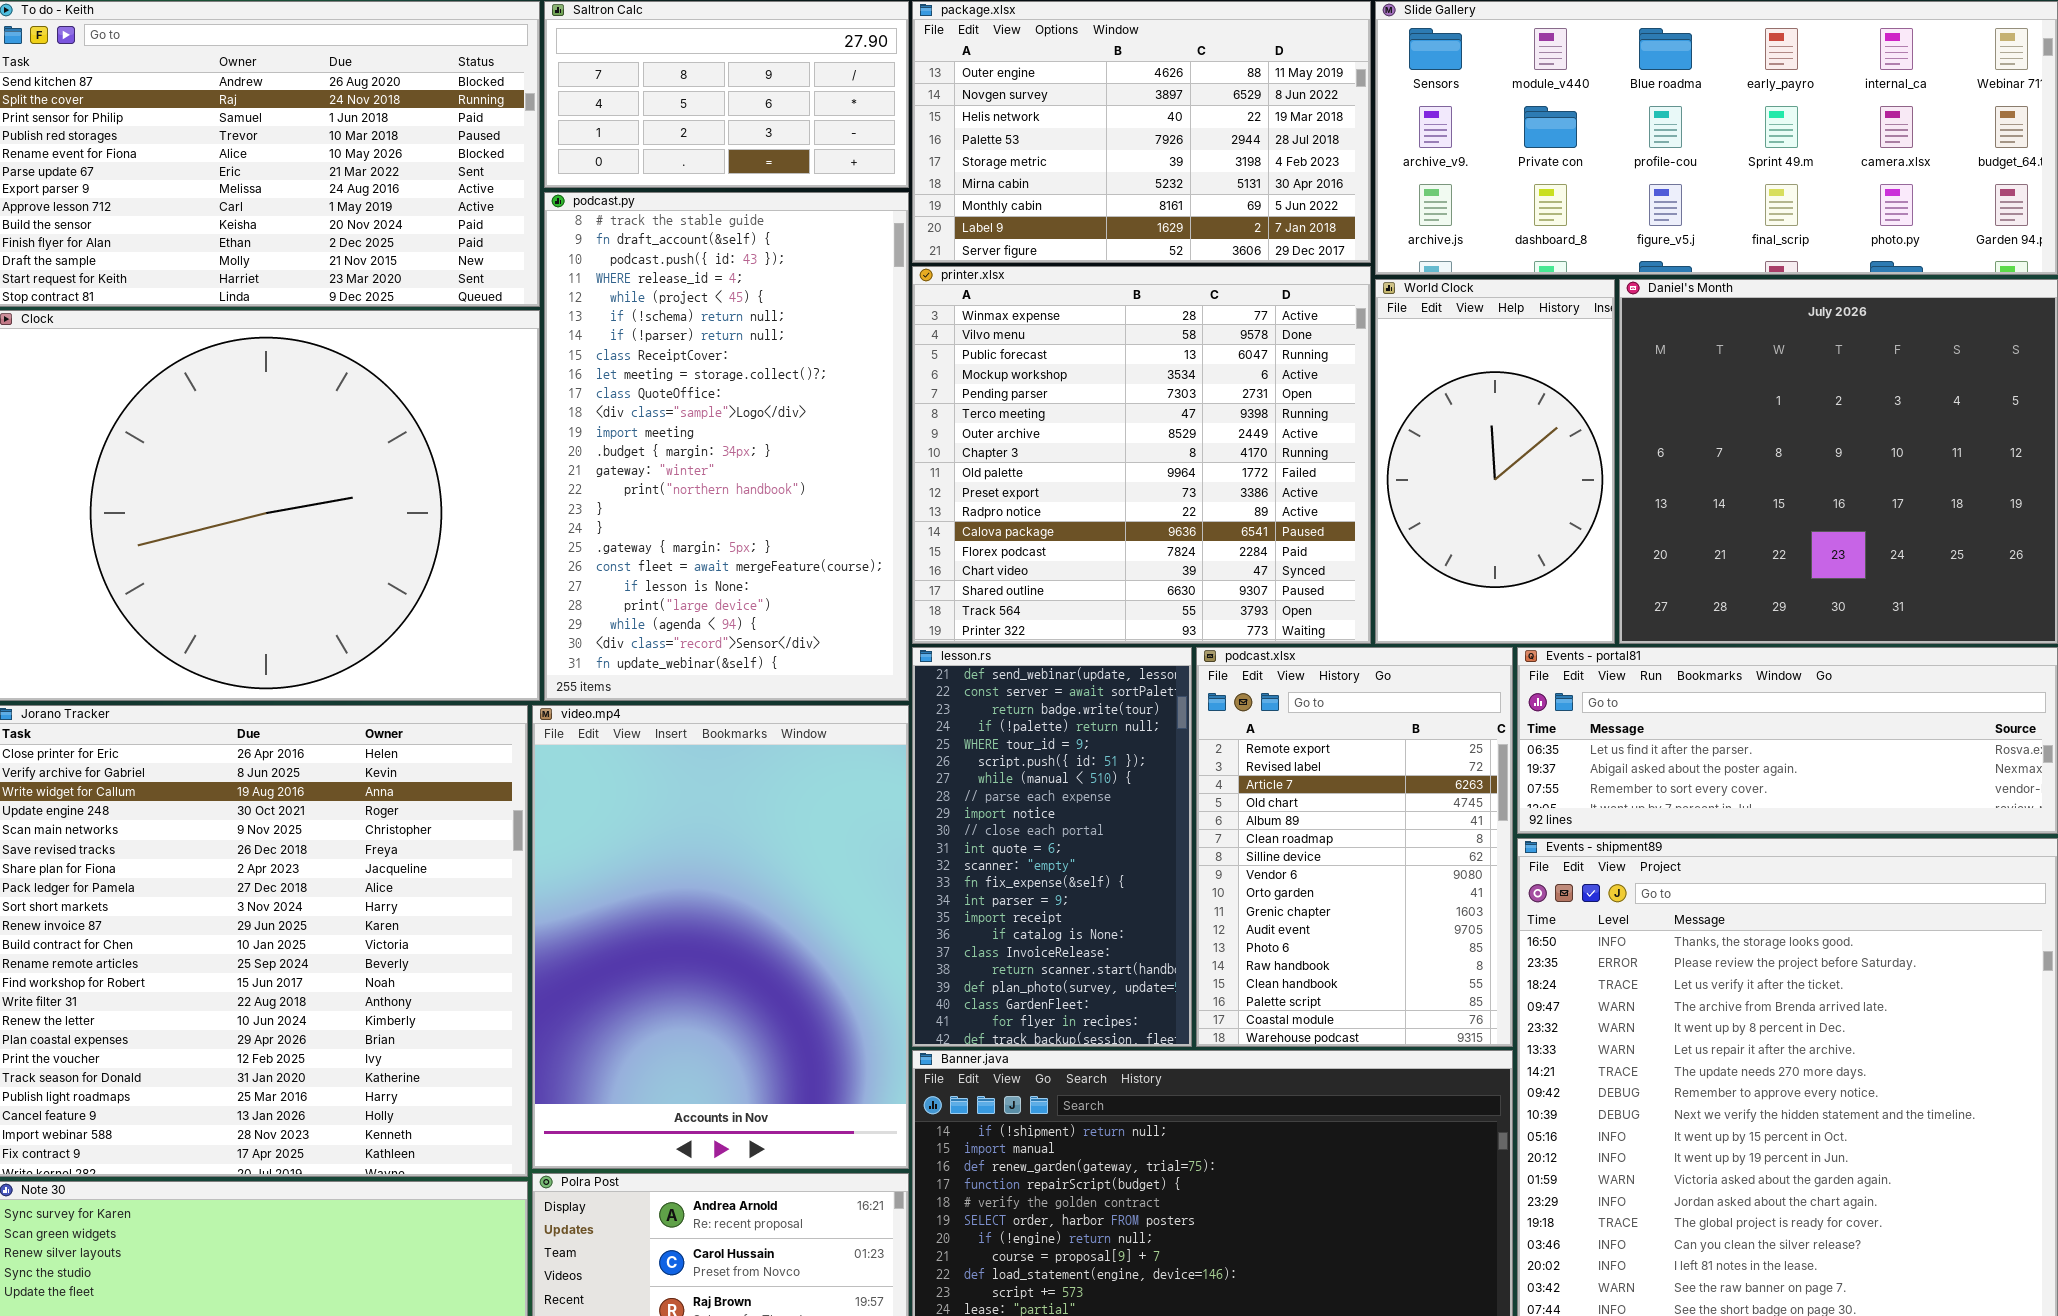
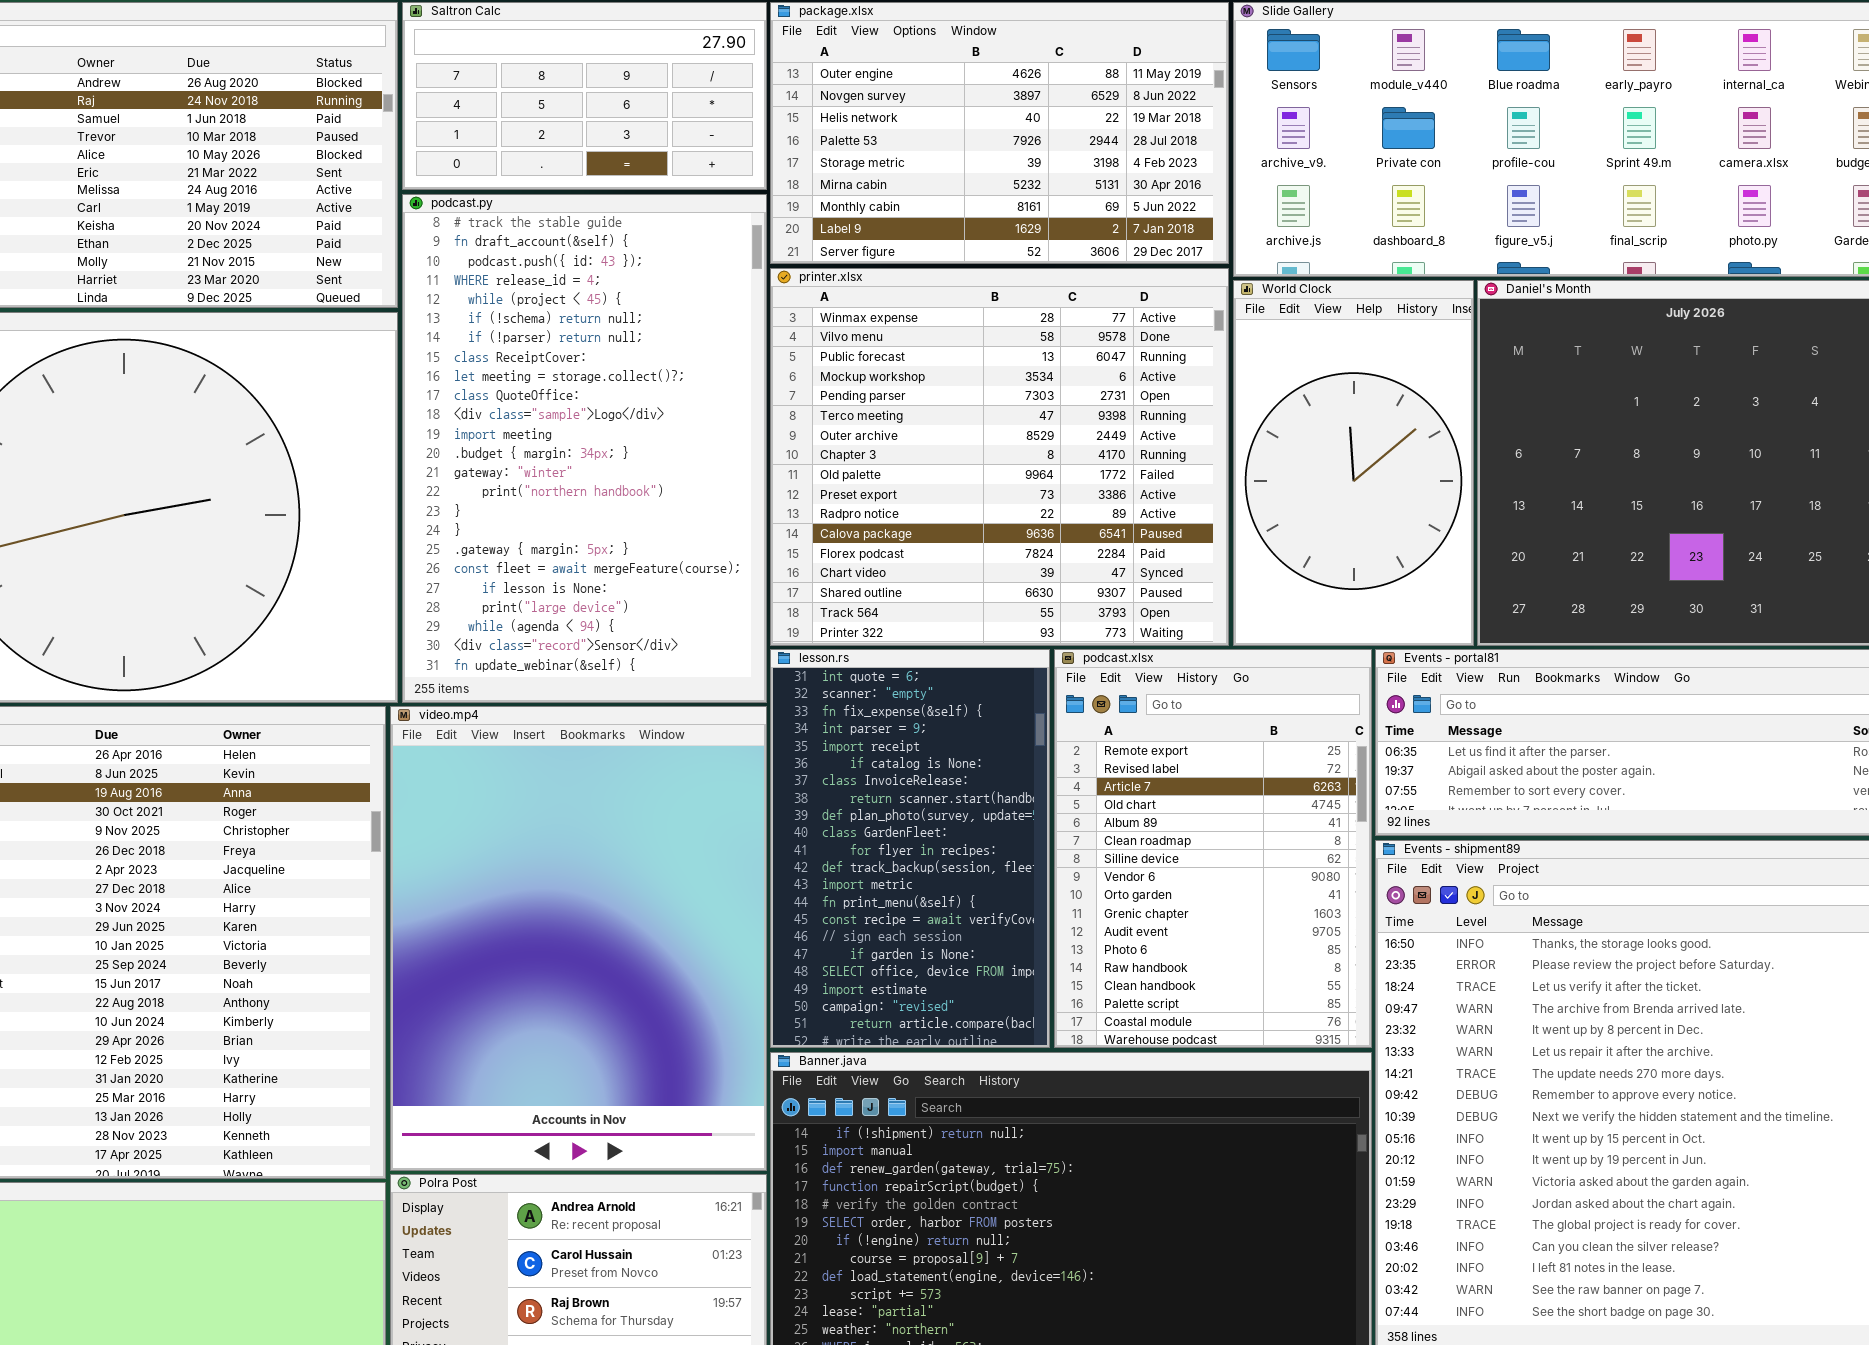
lesson.rs: [912,647,1192,1047] -> [770,649,1050,1048], scrolled down 10 rows

